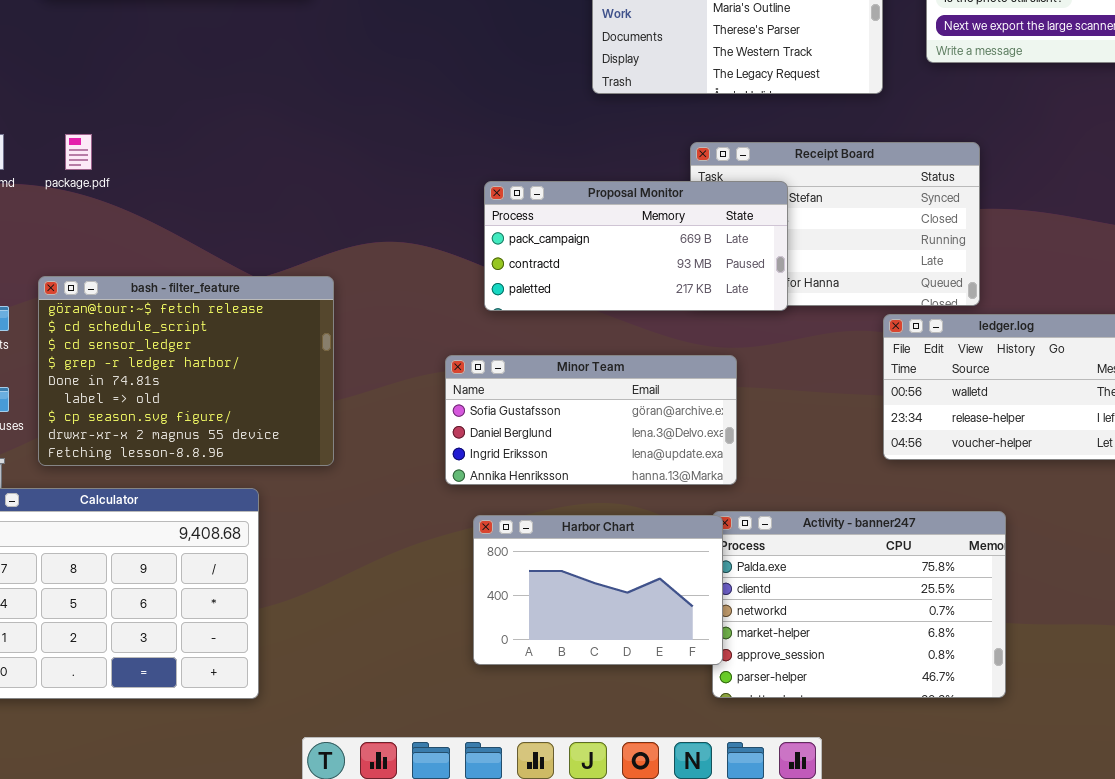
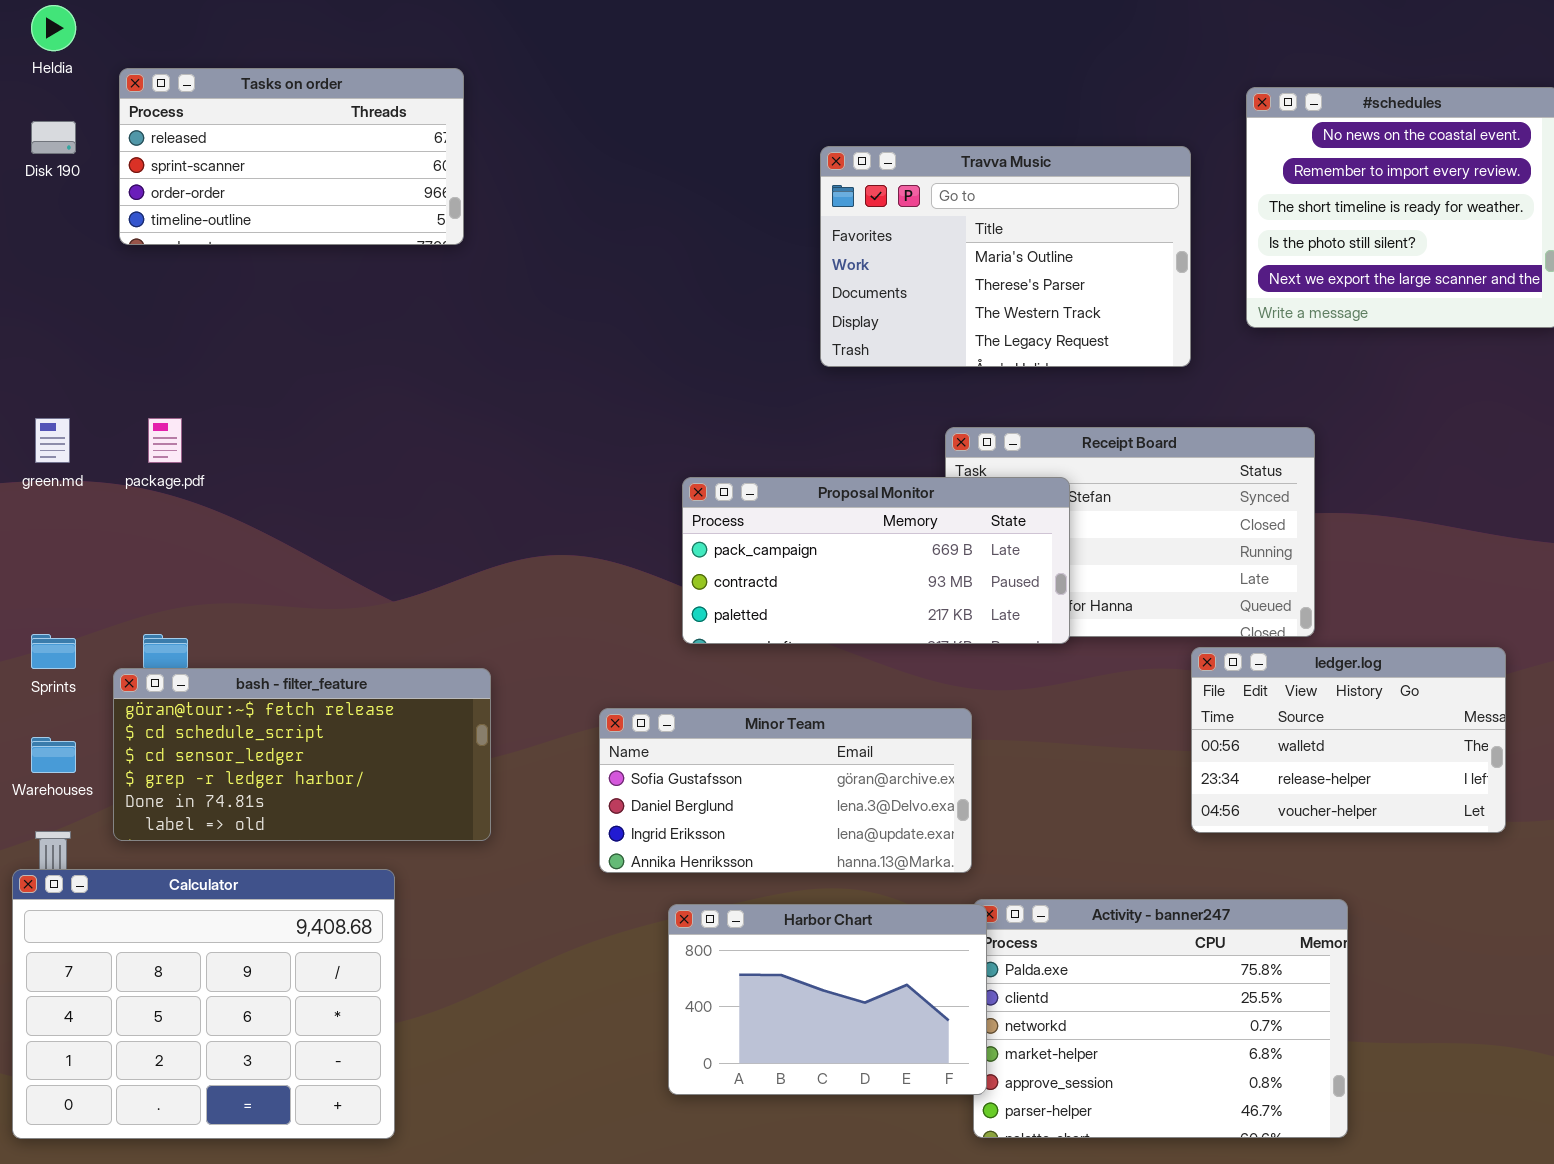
bash - filter_feature: [38,276,334,466] -> [113,668,491,841], resized
Minor Team: [445,355,737,485] -> [599,708,972,873], moved

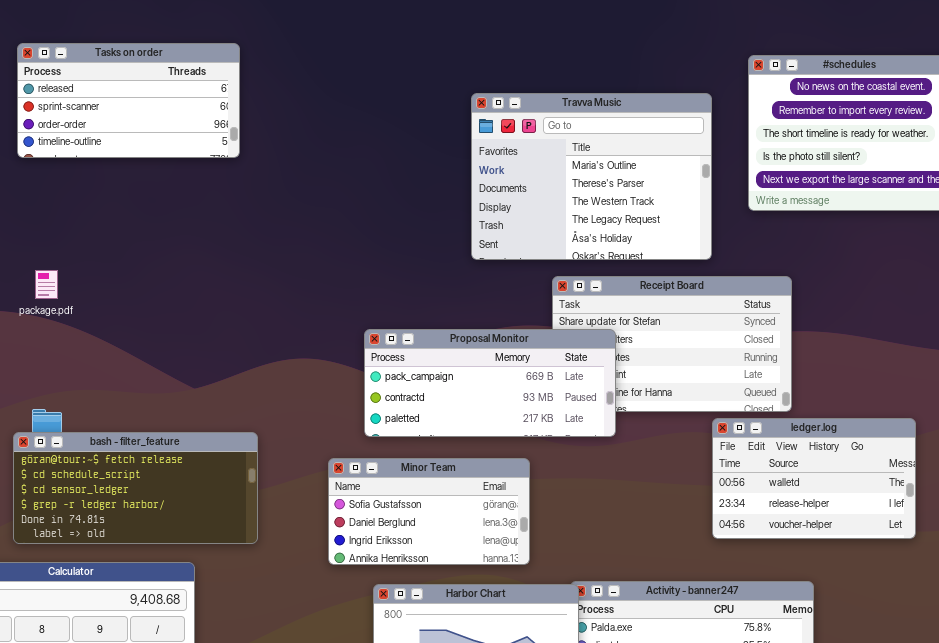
Travva Music: [820,146,1191,367] -> [471,93,712,260], resized
Proposal Monitor: [682,477,1070,644] -> [364,329,616,437], moved
Minor Team: [599,708,972,873] -> [328,458,530,565], resized

